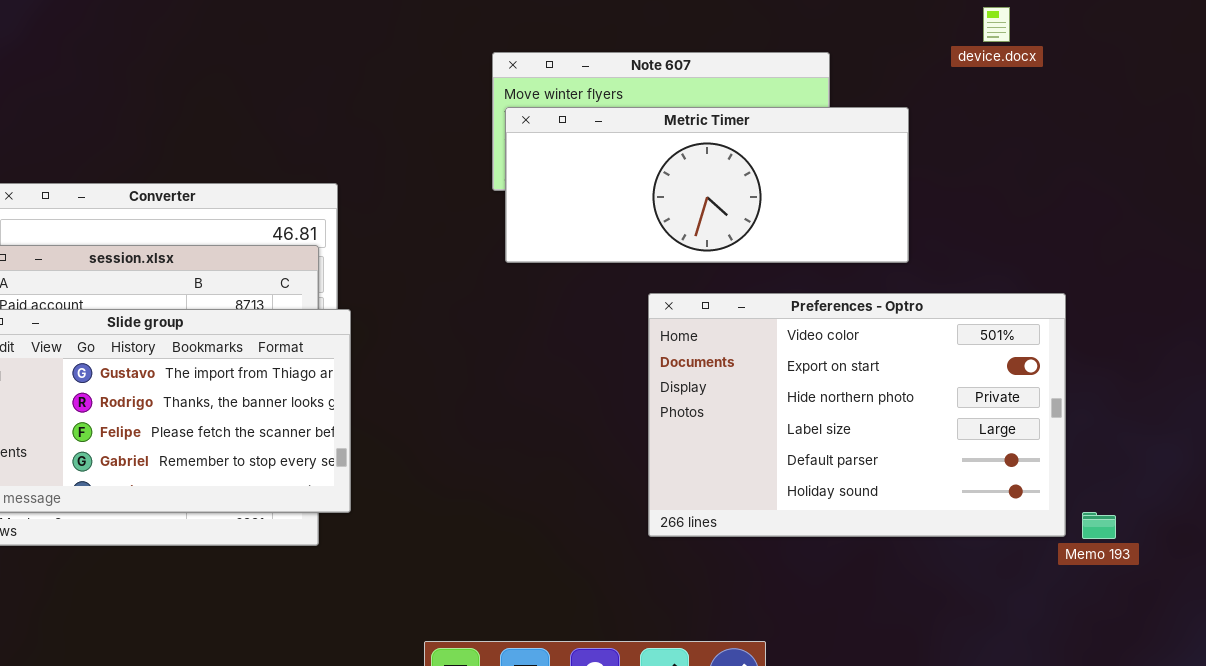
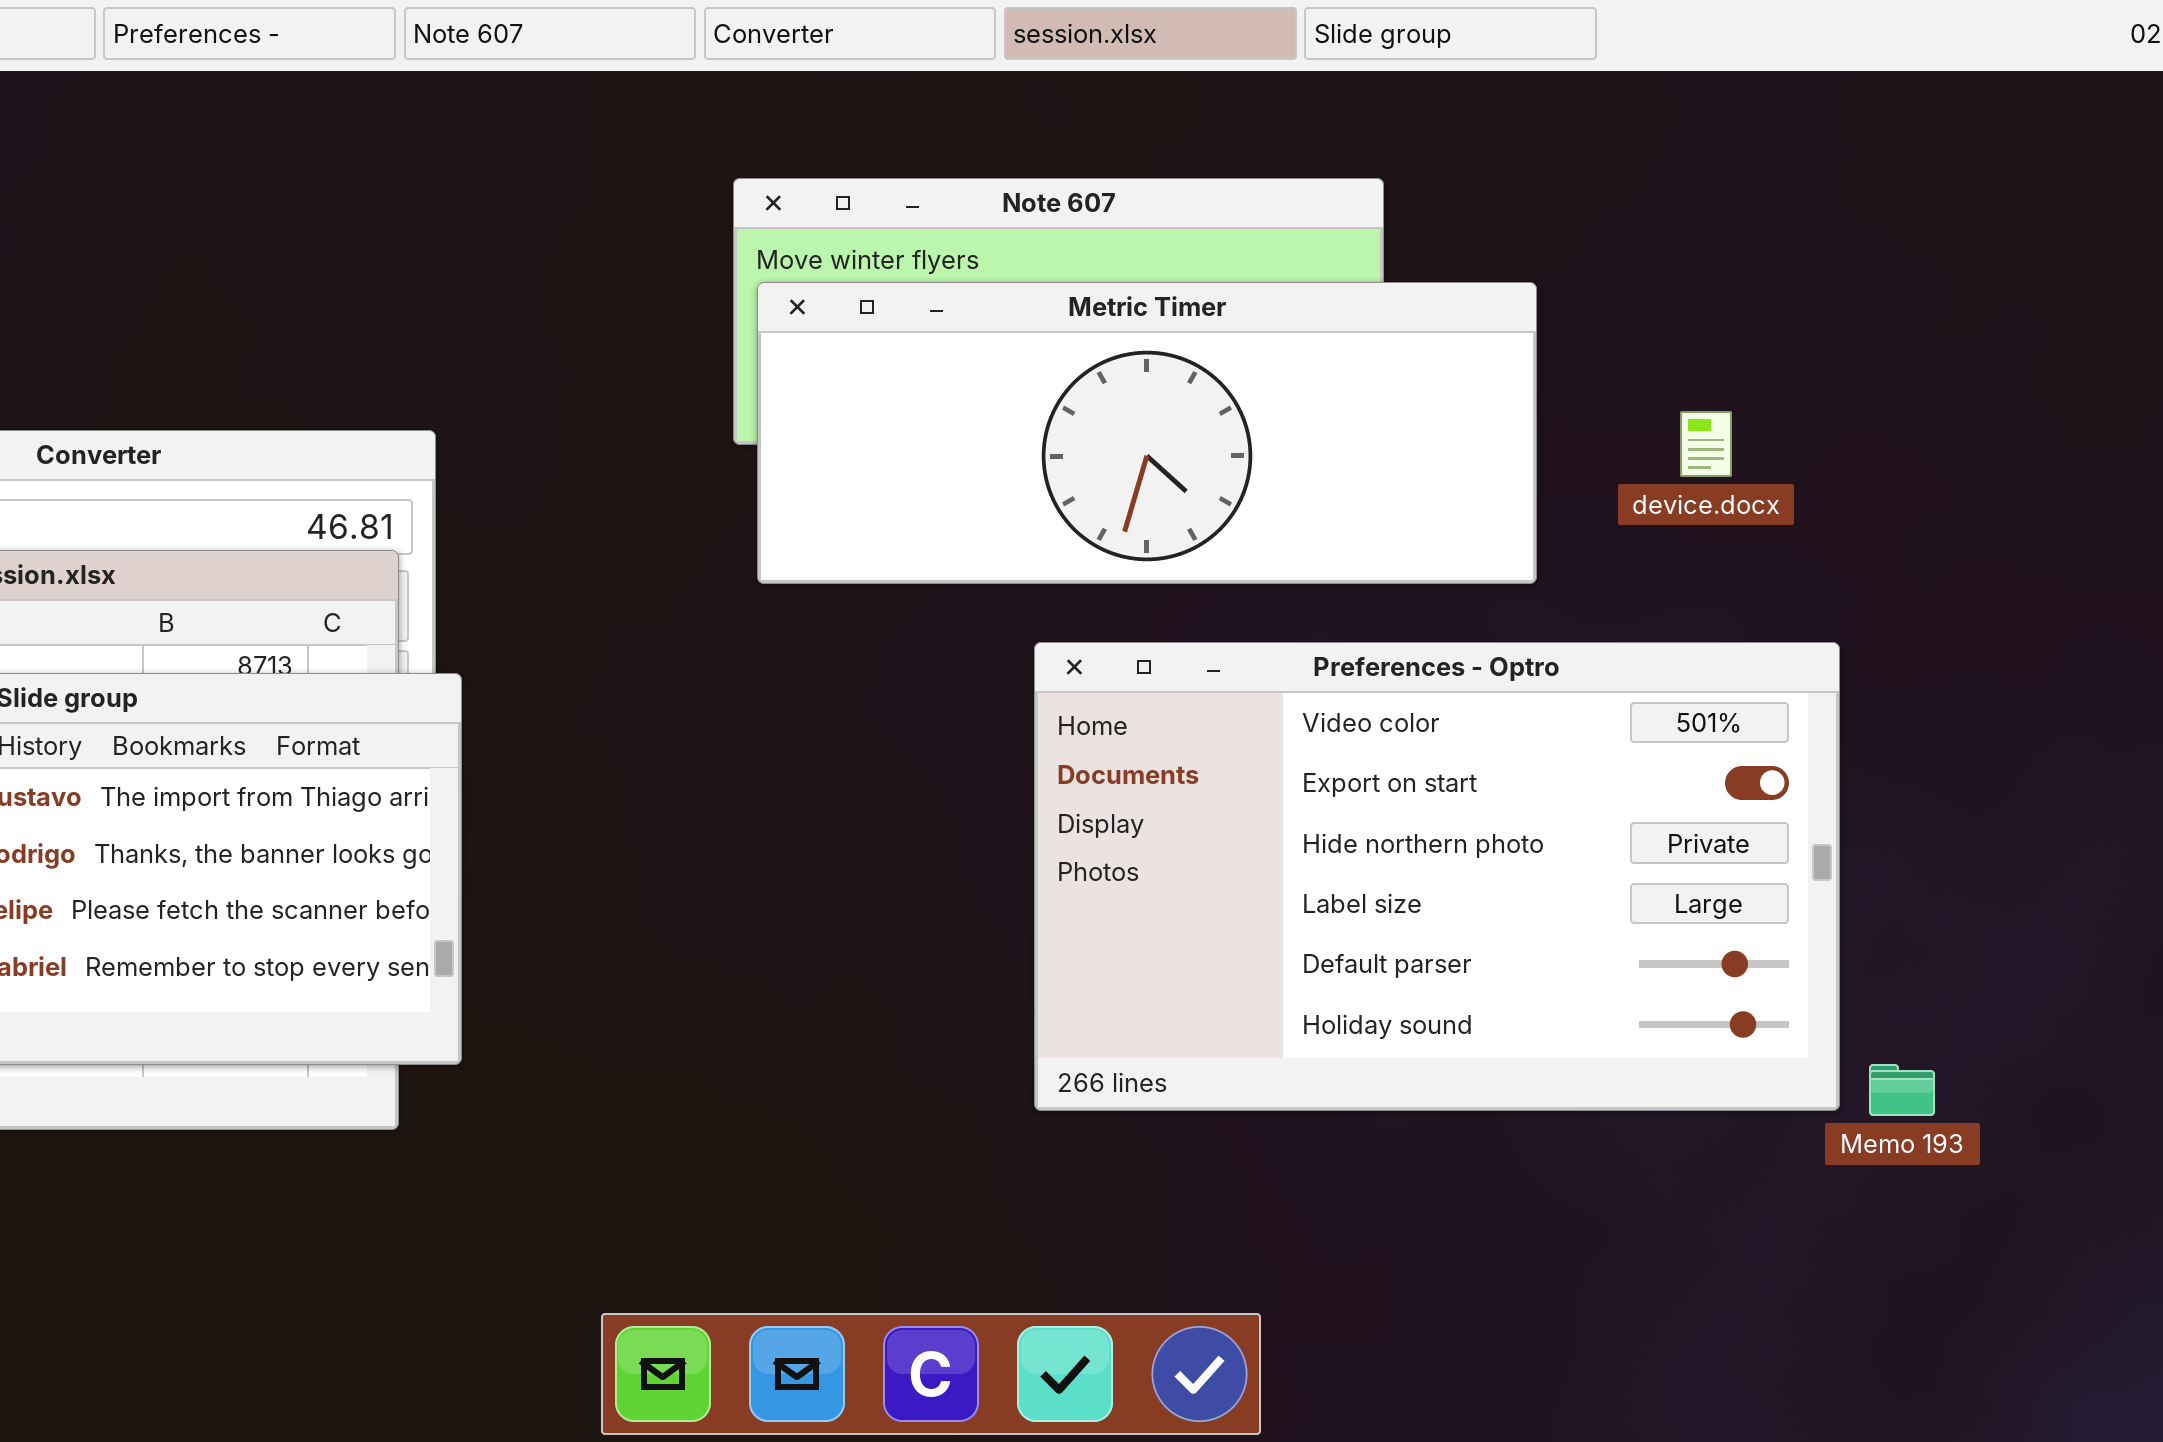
device.docx: [983,7,1010,42] -> [1680,411,1732,477], moved

